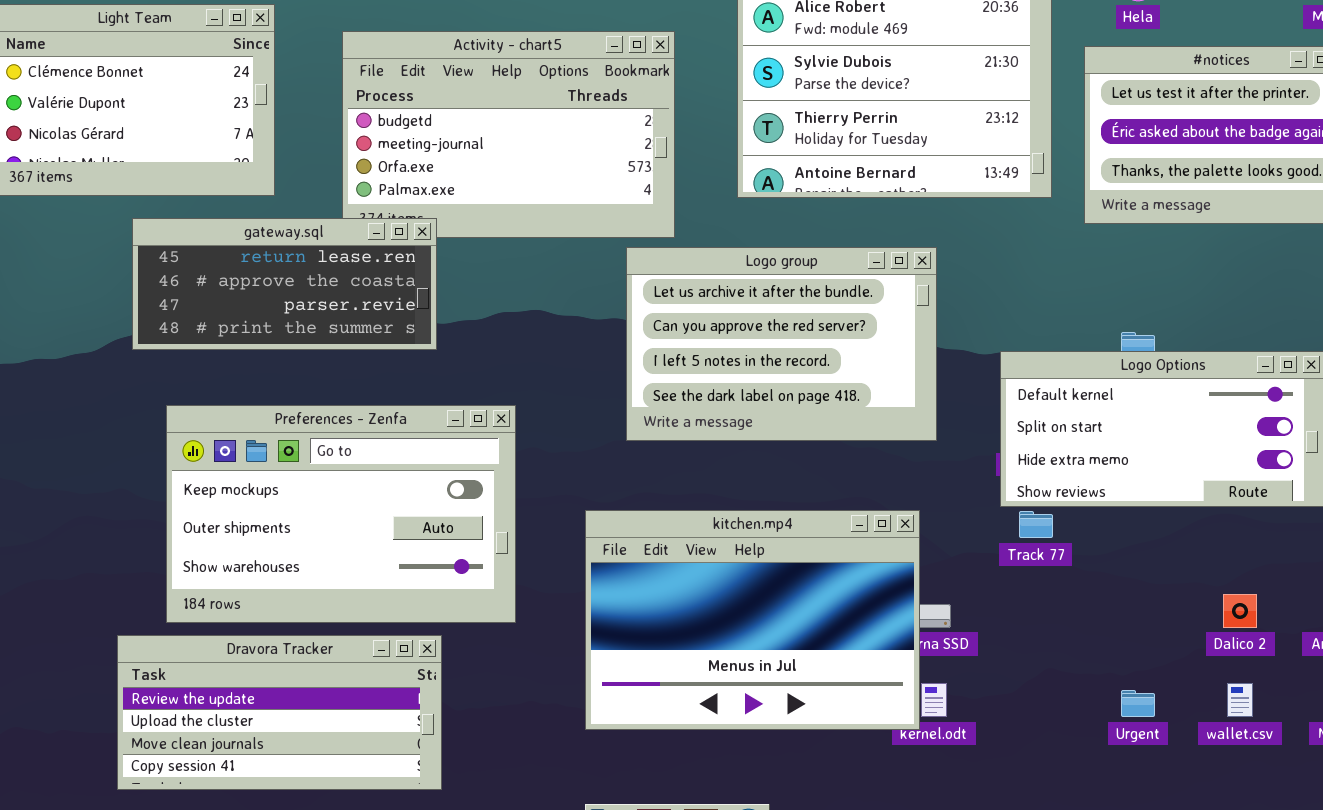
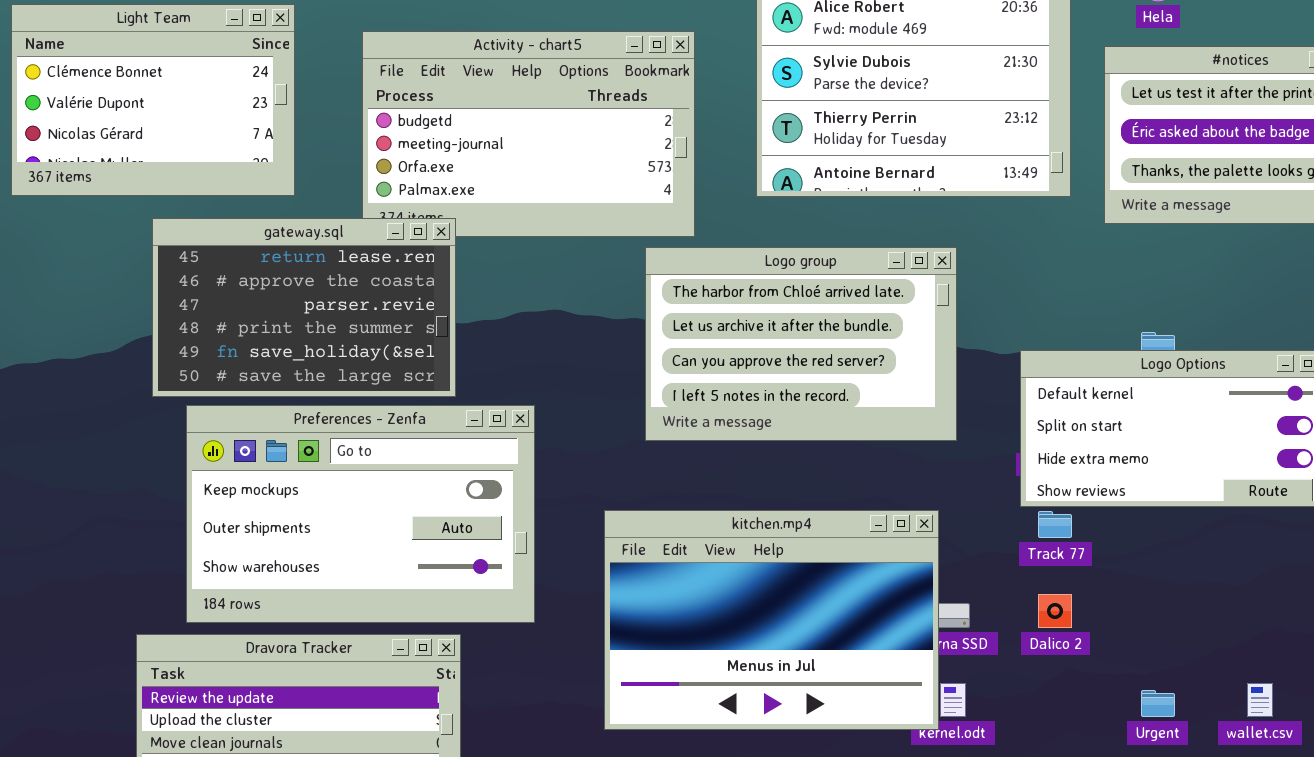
gateway.sql: [132,218,437,350] -> [152,218,456,397], resized
Logo group: [626,247,937,441] -> [645,247,957,441], scrolled up 1 row
Dalico 2: [1223,594,1257,628] -> [1038,594,1072,628], moved

